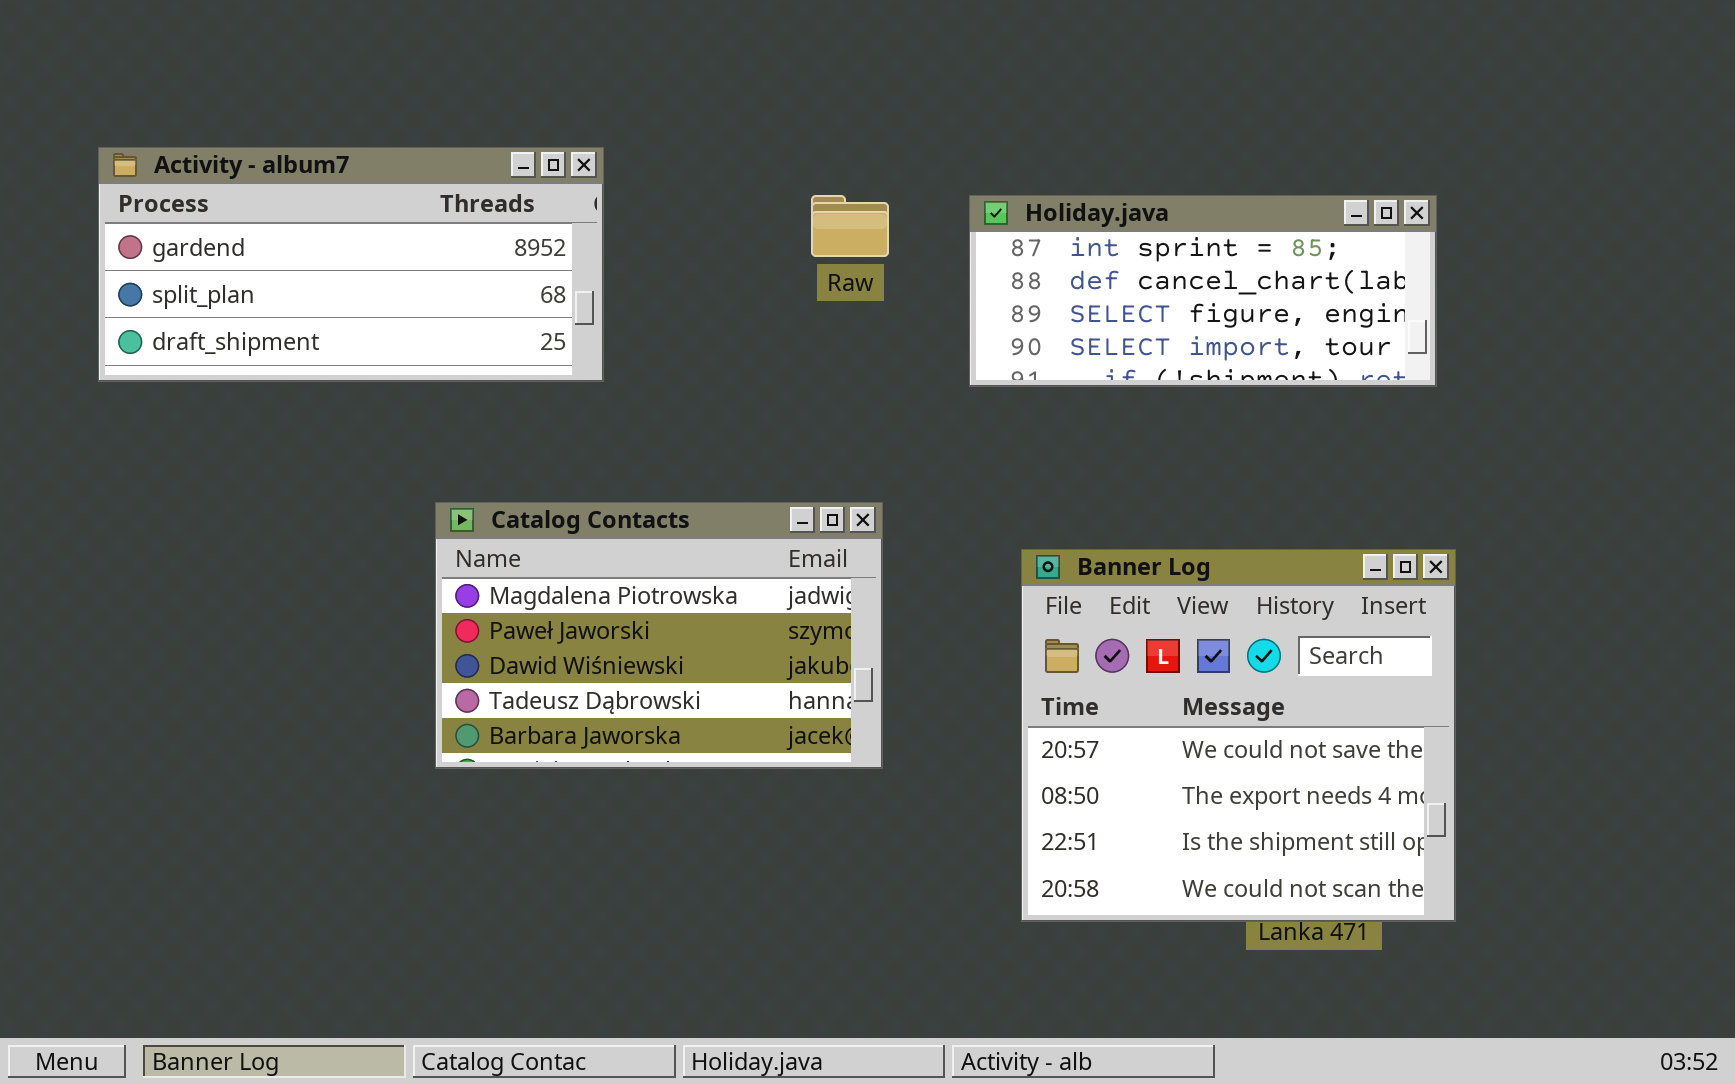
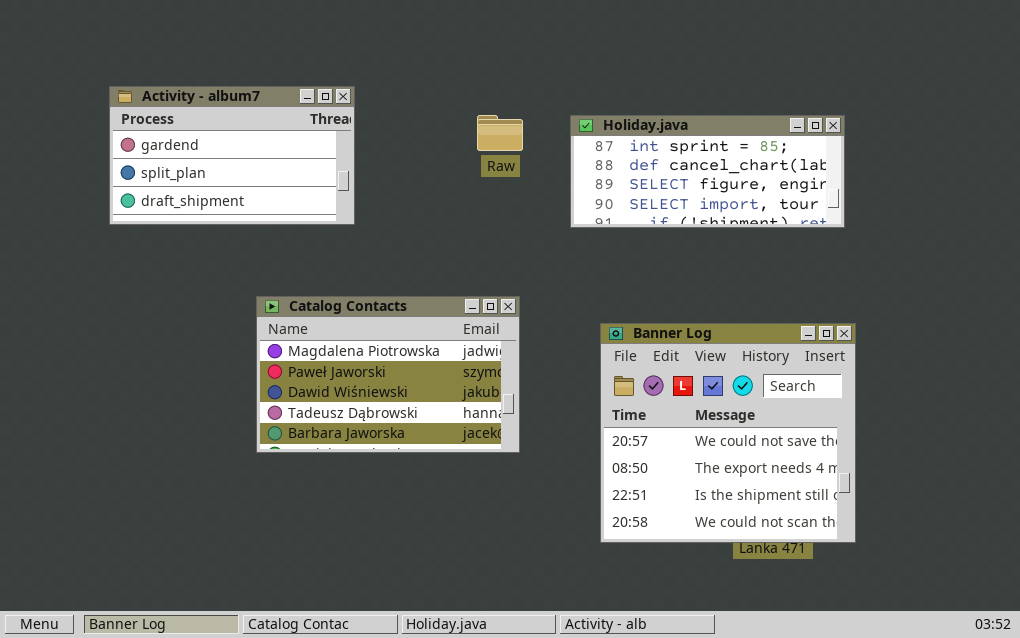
Activity - album7: [98,147,604,382] -> [109,86,355,225], resized

